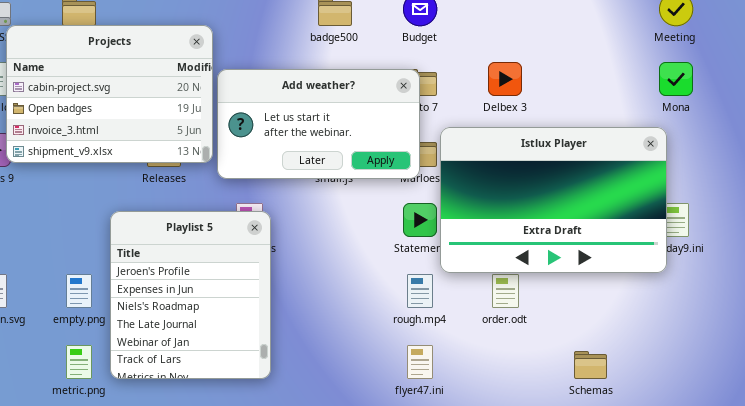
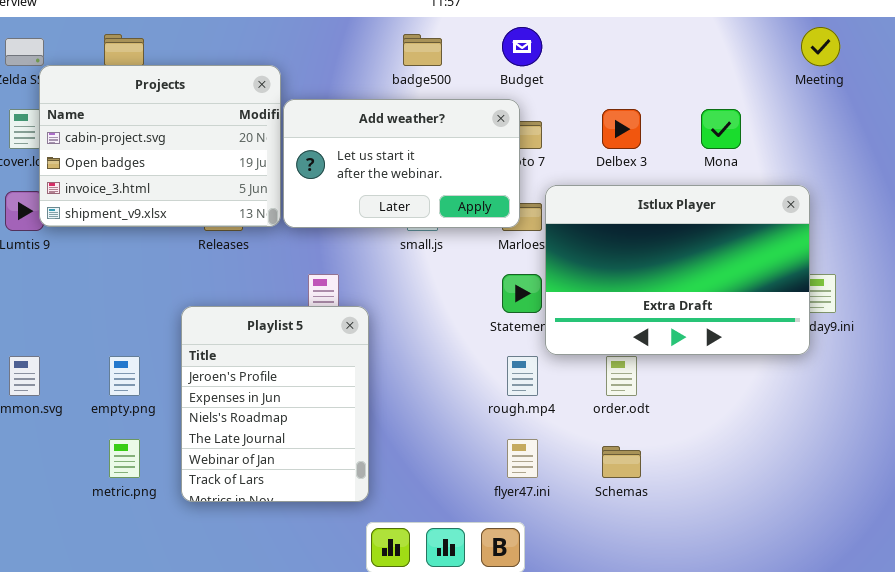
Mona: [659,62,693,96] -> [701,109,741,149], moved
Add weather?: [217,69,420,179] -> [283,99,520,228], moved
Playlist 5: [110,211,271,379] -> [181,306,369,502], moved
Schemas: [574,351,607,379] -> [602,446,641,478], moved

